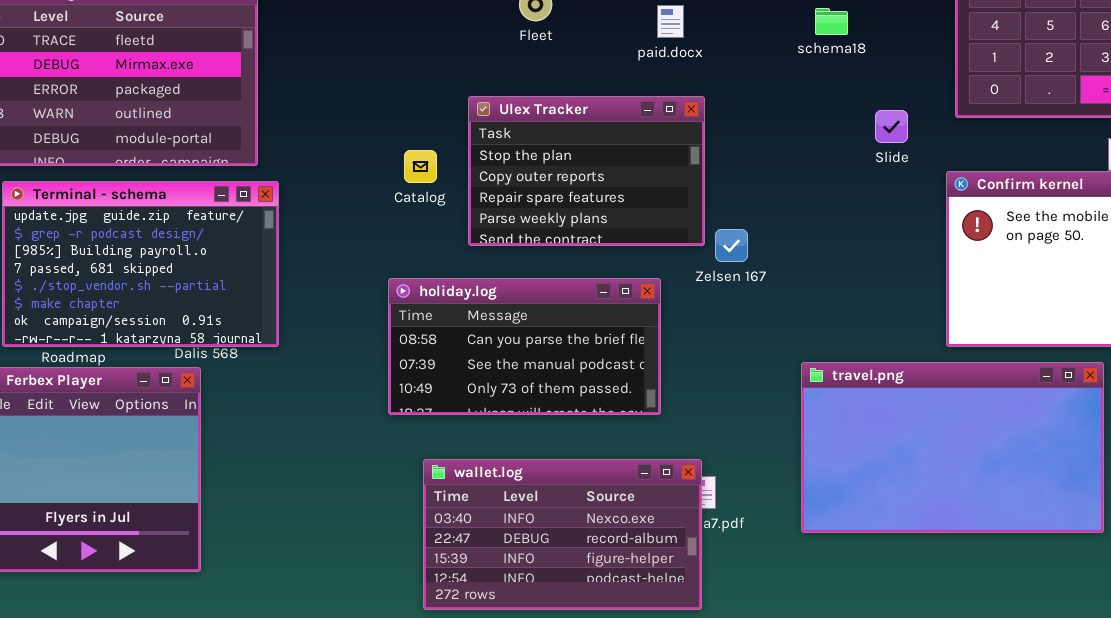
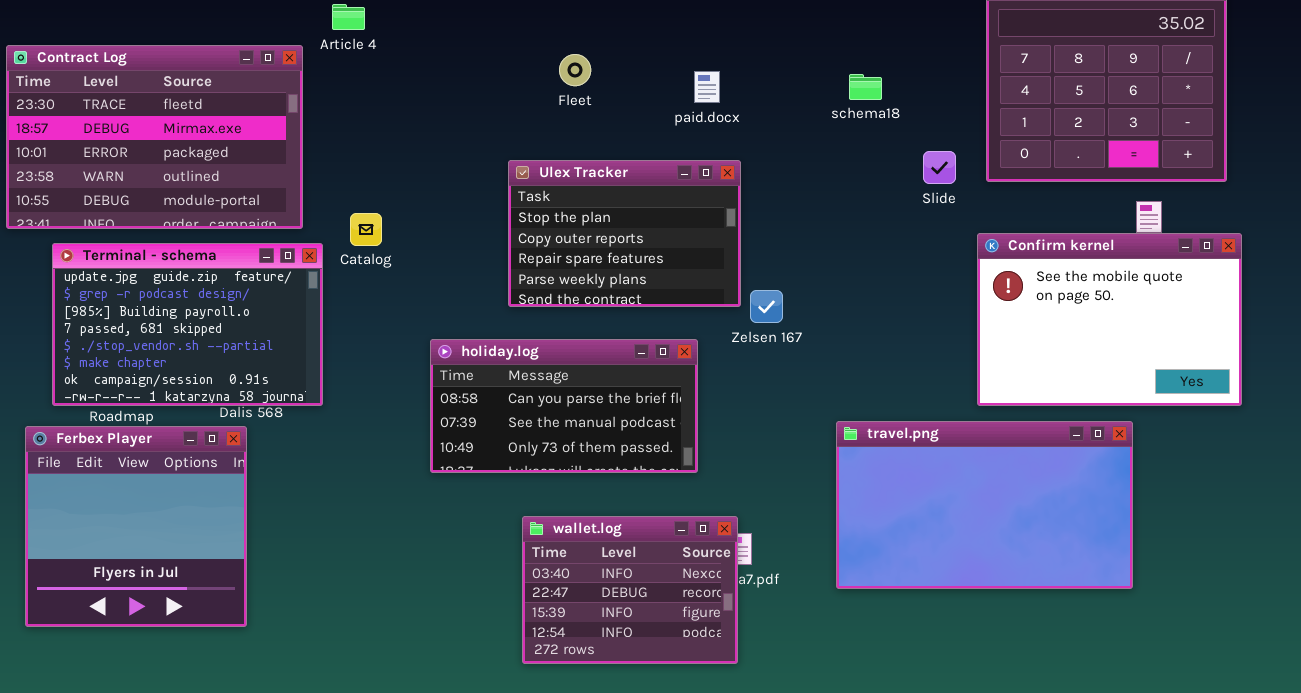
Slide: [875,110,908,143] -> [923,151,956,184], moved
Catalog: [404,150,437,183] -> [350,213,382,246], moved
wallet.log: [423,459,702,610] -> [522,516,738,664], resized

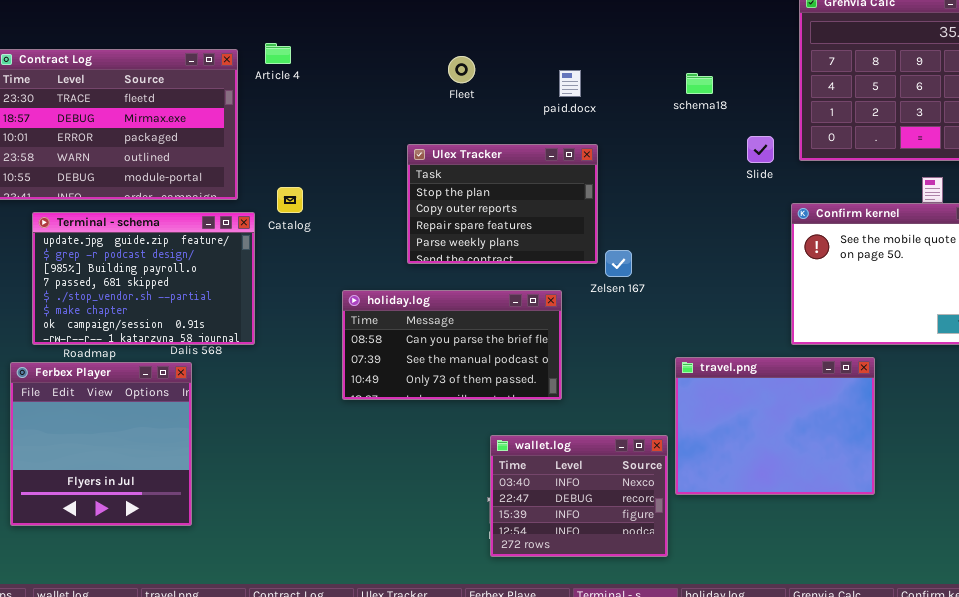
Article 4: [332,4,365,30] -> [265,43,291,64], moved
travel.png: [836,421,1133,589] -> [675,357,875,495], resized
wallet.log: [522,516,738,664] -> [490,435,668,557], moved

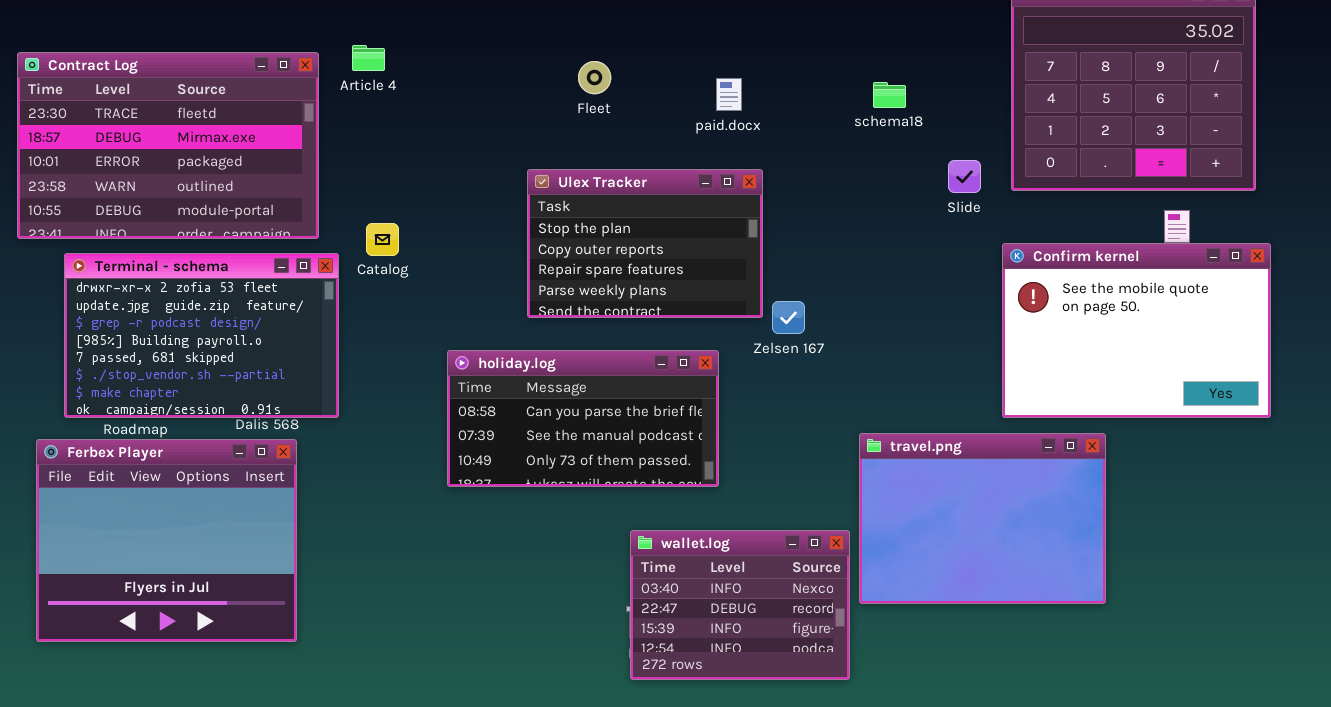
Terminal - schema: [32,212,255,345] -> [64,253,339,418], scrolled up 1 row
Ferbex Player: [10,362,192,526] -> [36,439,297,642], resized

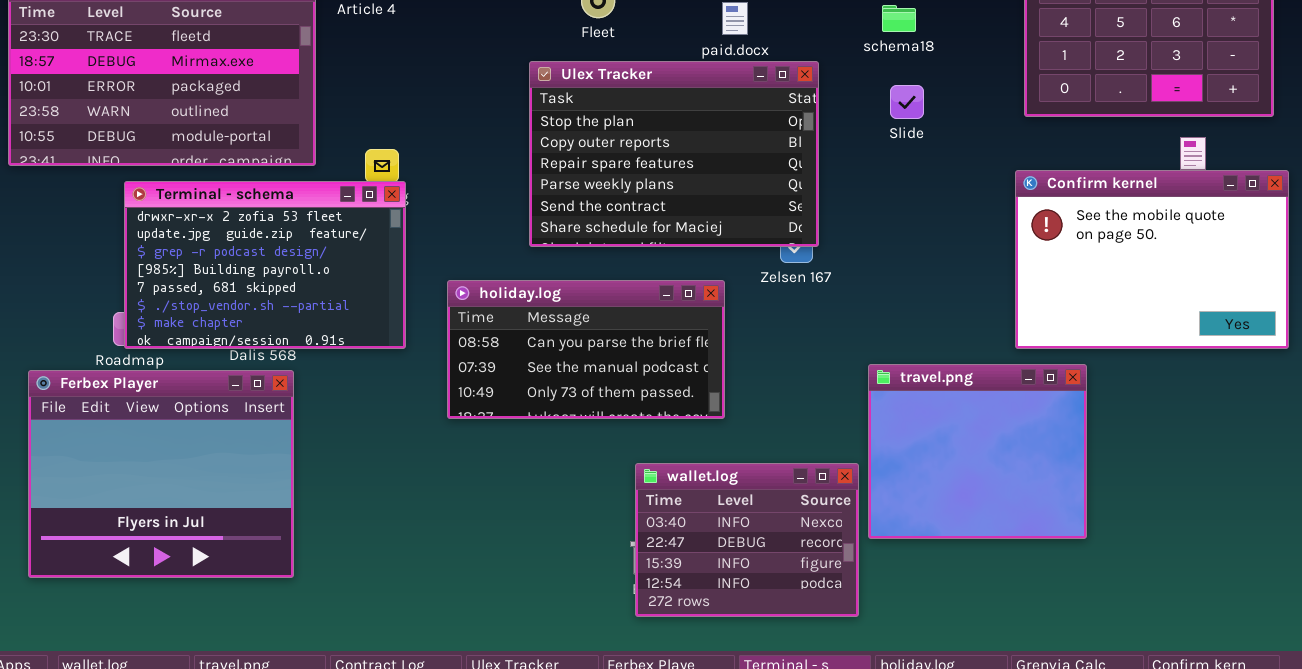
Slide: [948,160,981,193] -> [890,85,924,119], moved
Ulex Tracker: [527,169,763,318] -> [529,61,819,247], resized
Terminal - schema: [64,253,339,418] -> [124,181,406,349], moved
travel.png: [859,433,1106,604] -> [868,364,1087,539], resized

